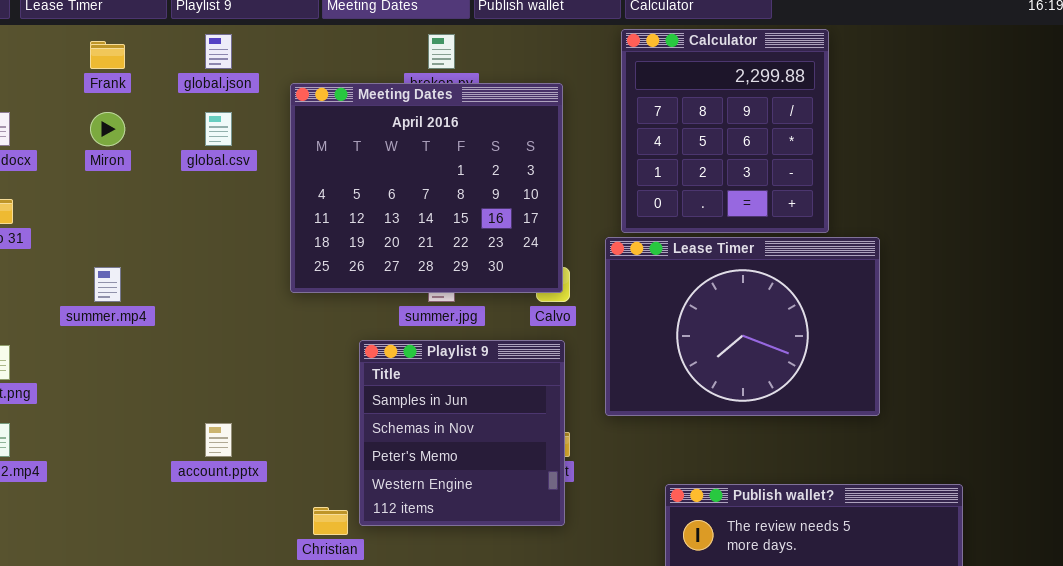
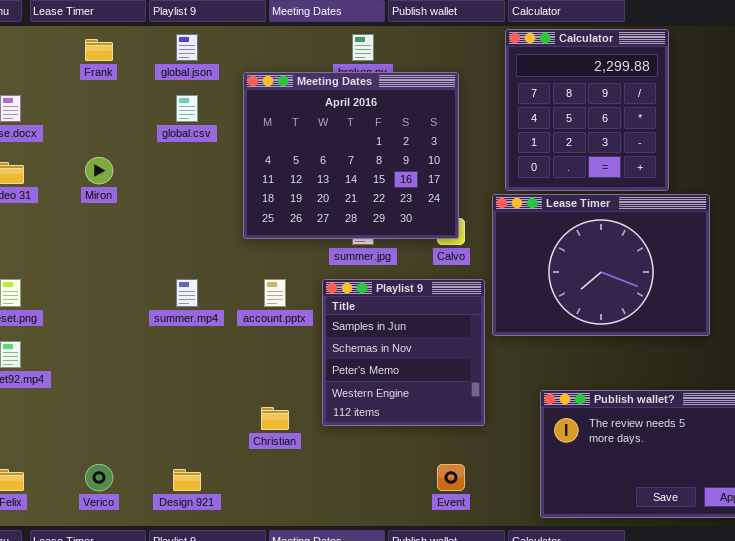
Miron: [90,112,125,146] -> [85,157,113,184], moved
summer.mp4: [94,267,121,302] -> [176,279,198,307], moved
Playlist 9: [359,340,565,526] -> [322,279,485,426], moved
account.pptx: [205,423,232,457] -> [264,279,286,307], moved

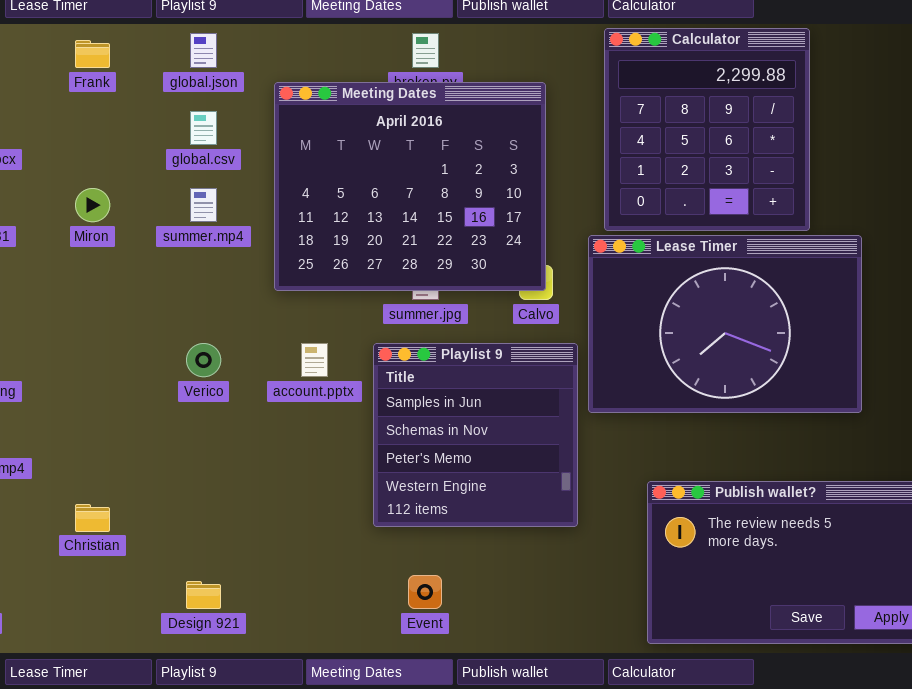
summer.mp4: [176,279,198,307] -> [190,188,217,222], moved
Christian: [261,407,289,430] -> [75,504,110,532], moved
Verico: [85,464,113,491] -> [186,343,221,377], moved
Event: [437,464,465,491] -> [408,575,442,609], moved

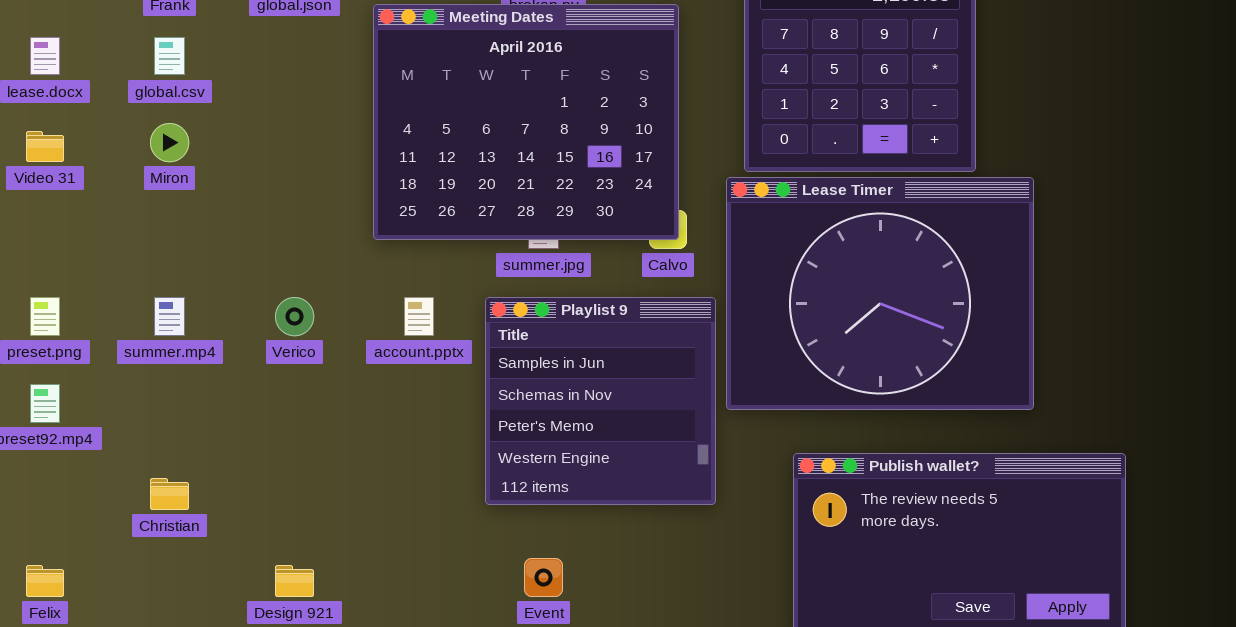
global.csv: [190,111,217,145] -> [154,37,185,75], moved
summer.mp4: [190,188,217,222] -> [154,297,185,336], moved
Lease Timer: [588,235,862,413] -> [726,177,1034,410], resized

